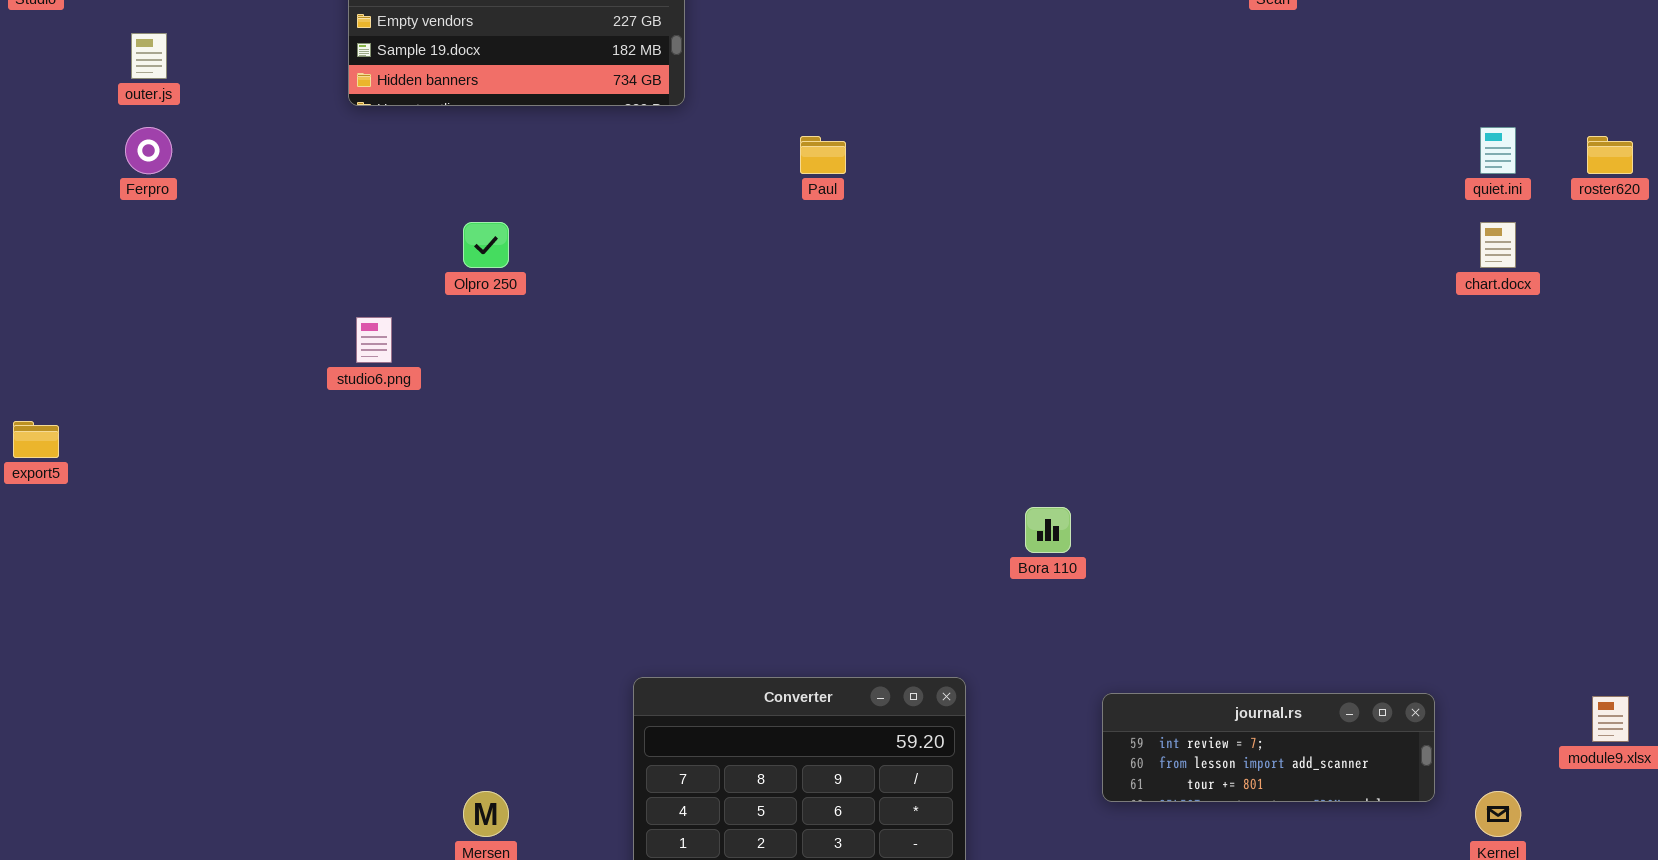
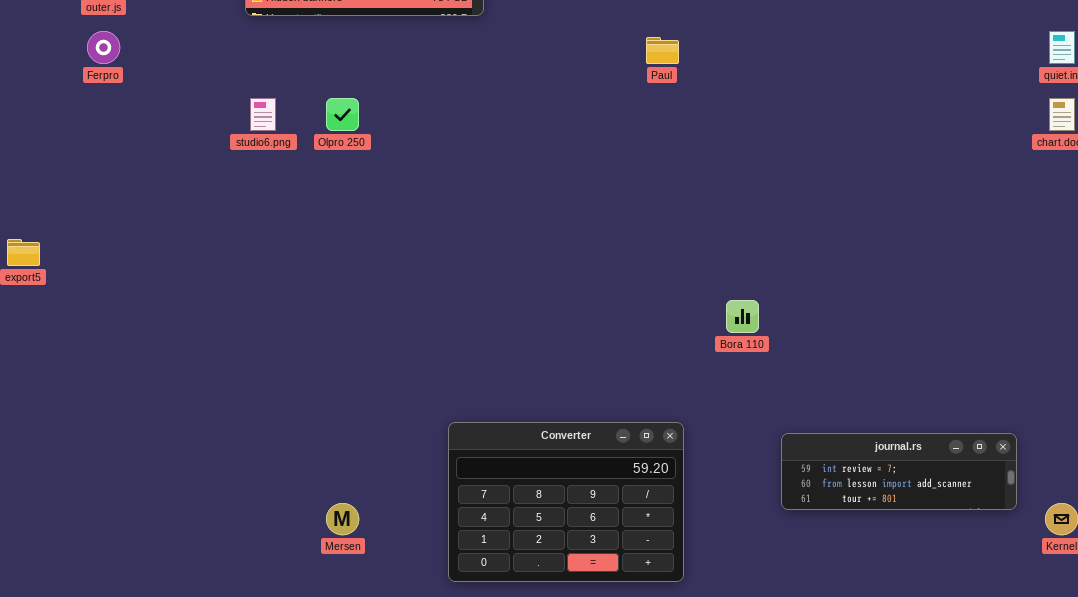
Paul: [800,136,846,174] -> [646,37,679,64], moved
studio6.png: [356,317,392,363] -> [250,98,276,131], moved

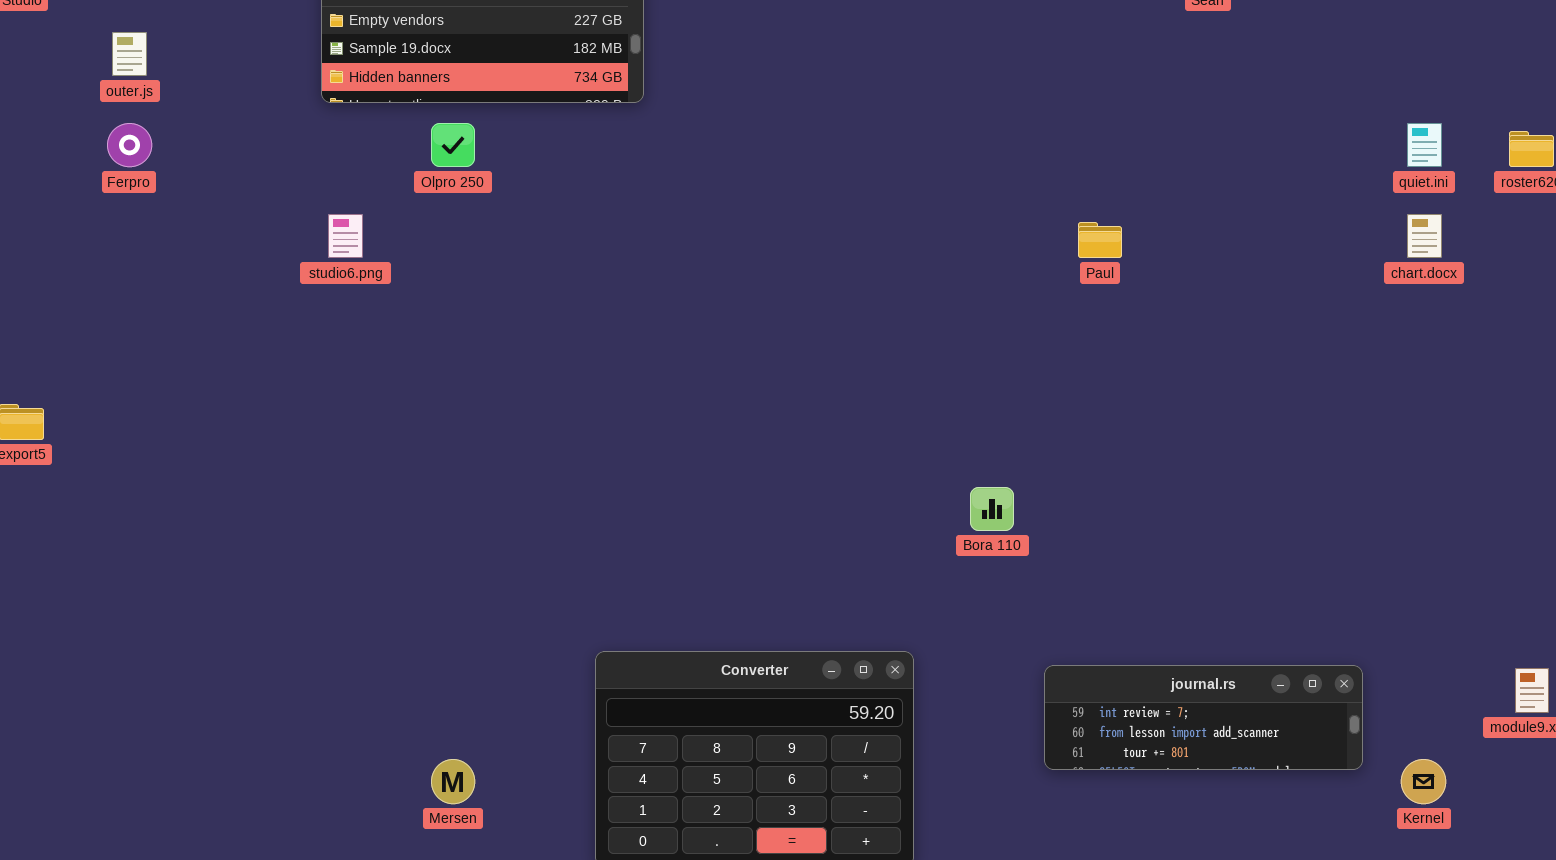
Paul: [646,37,679,64] -> [1078,222,1122,258], moved
Olpro 250: [326,98,359,131] -> [431,123,475,167], moved

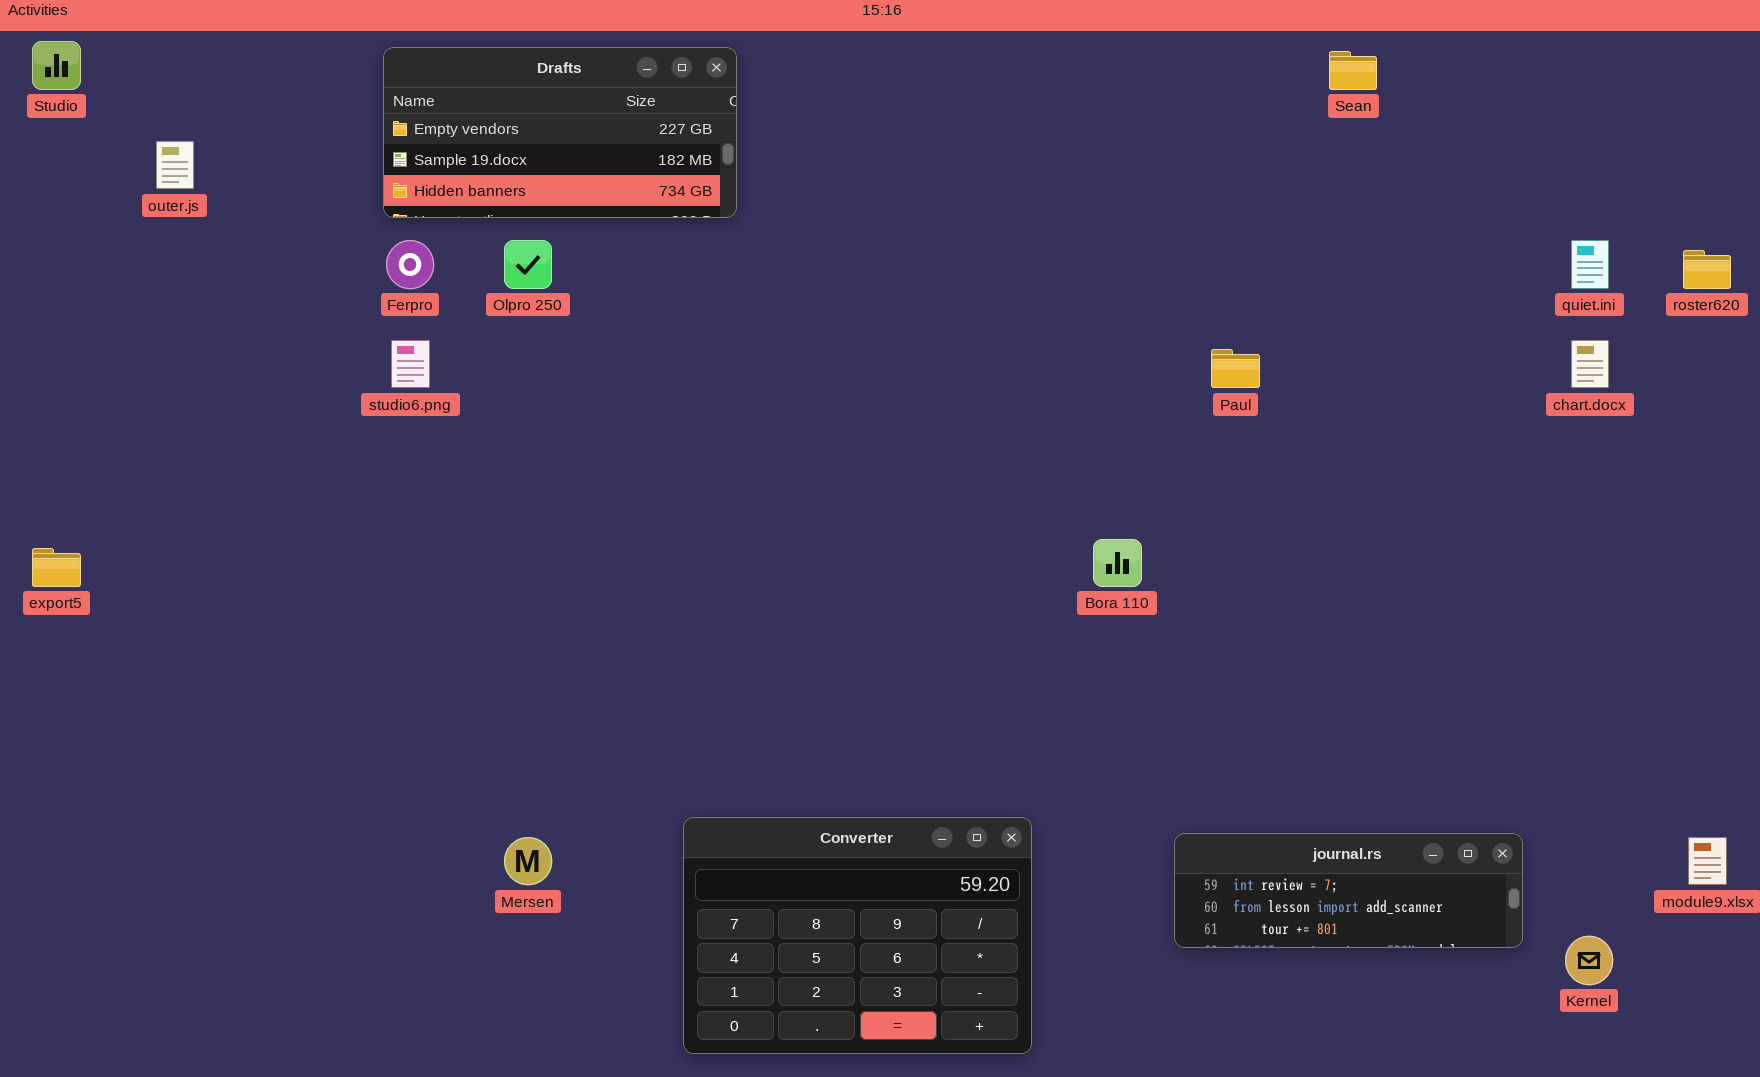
Ferpro: [107,123,152,167] -> [386,240,434,289], moved
Bora 110: [970,487,1014,531] -> [1093,539,1142,587], moved
Mersen: [431,759,475,804] -> [504,837,552,885], moved

